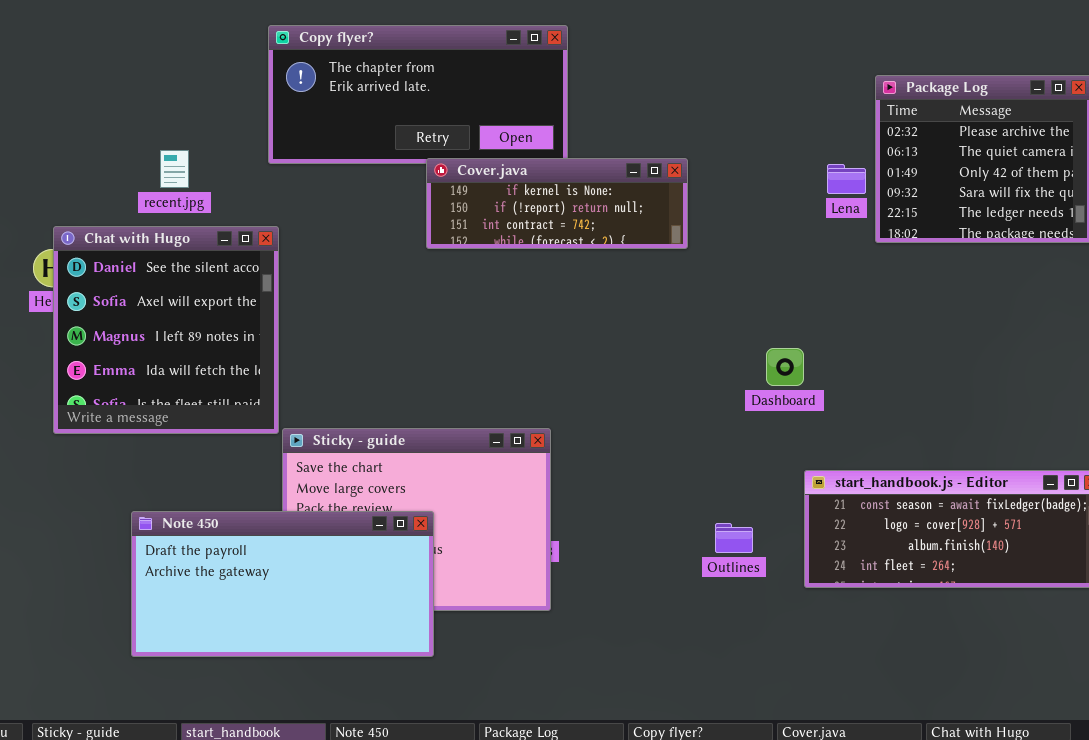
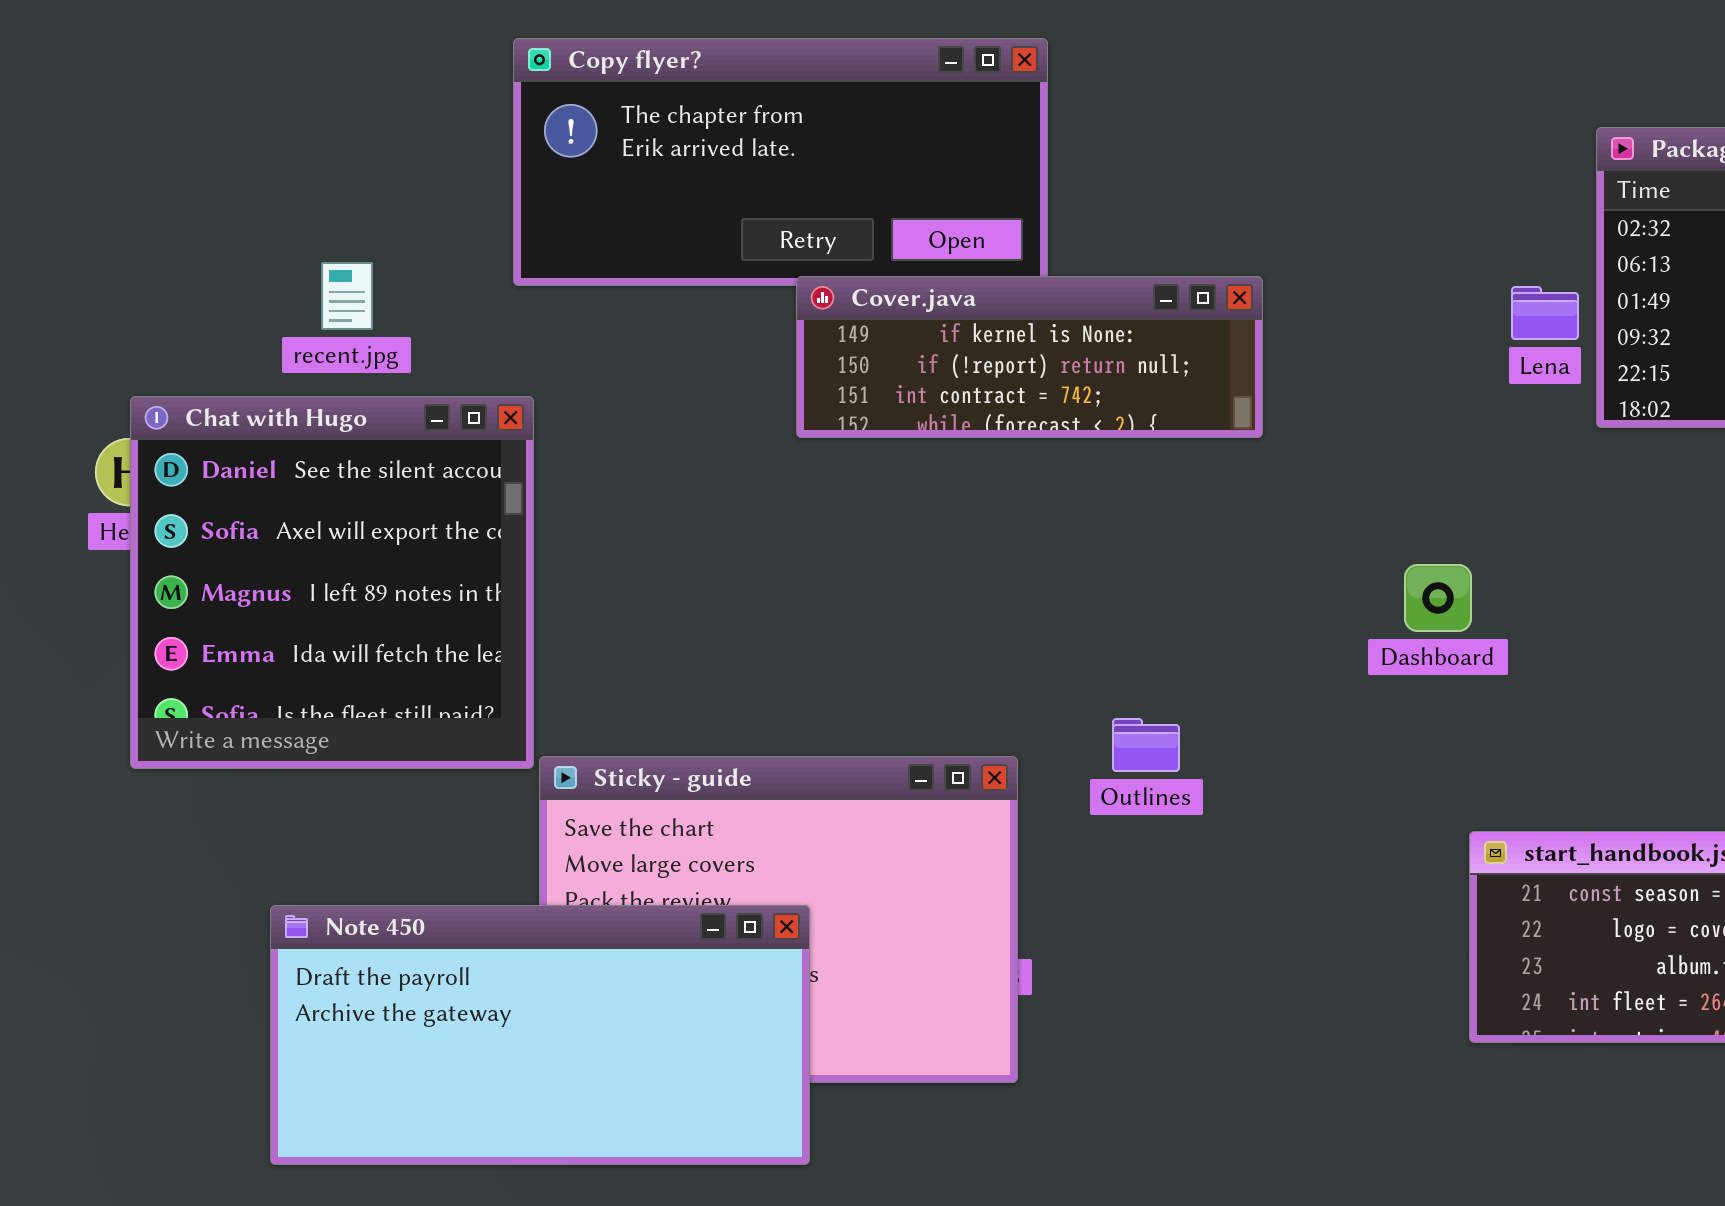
Dashboard: [766,348,804,386] -> [1404,564,1472,632], moved
Outlines: [715,523,753,553] -> [1112,718,1180,772], moved

